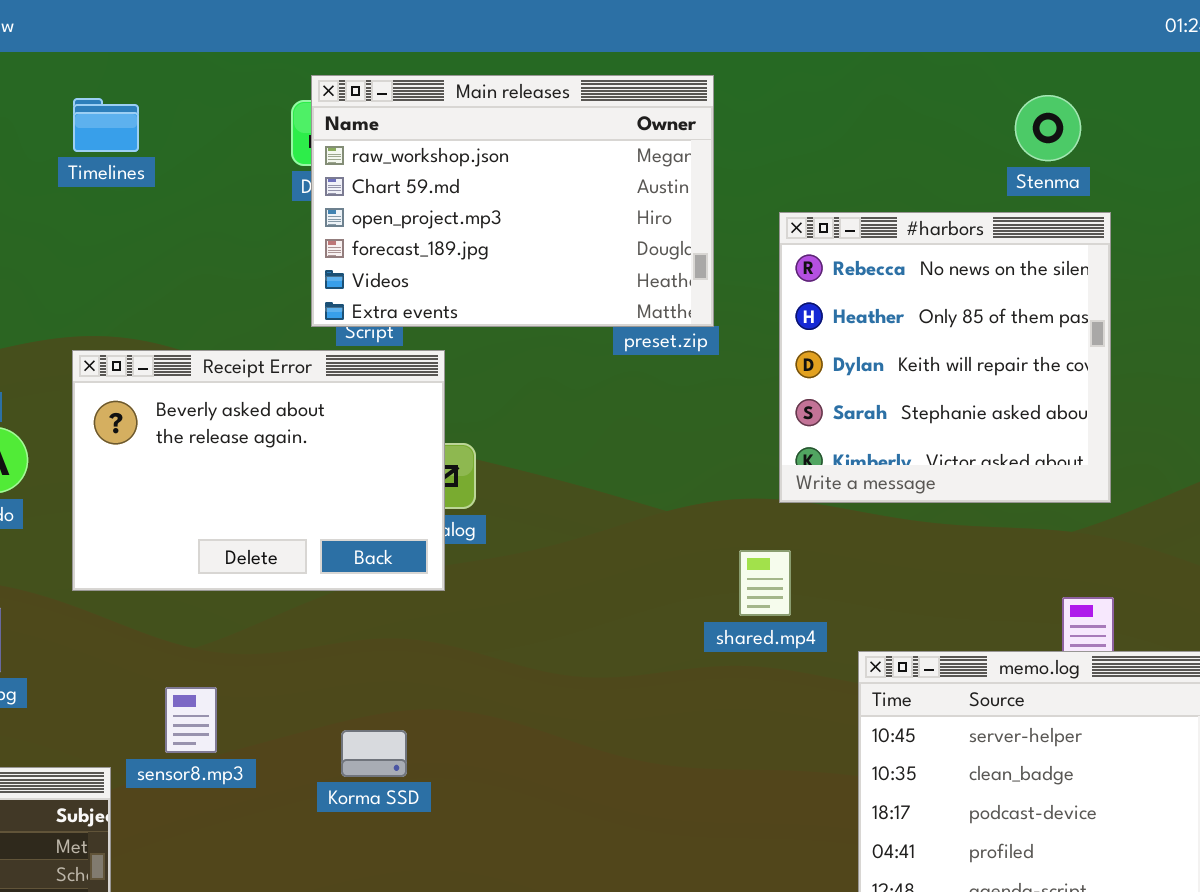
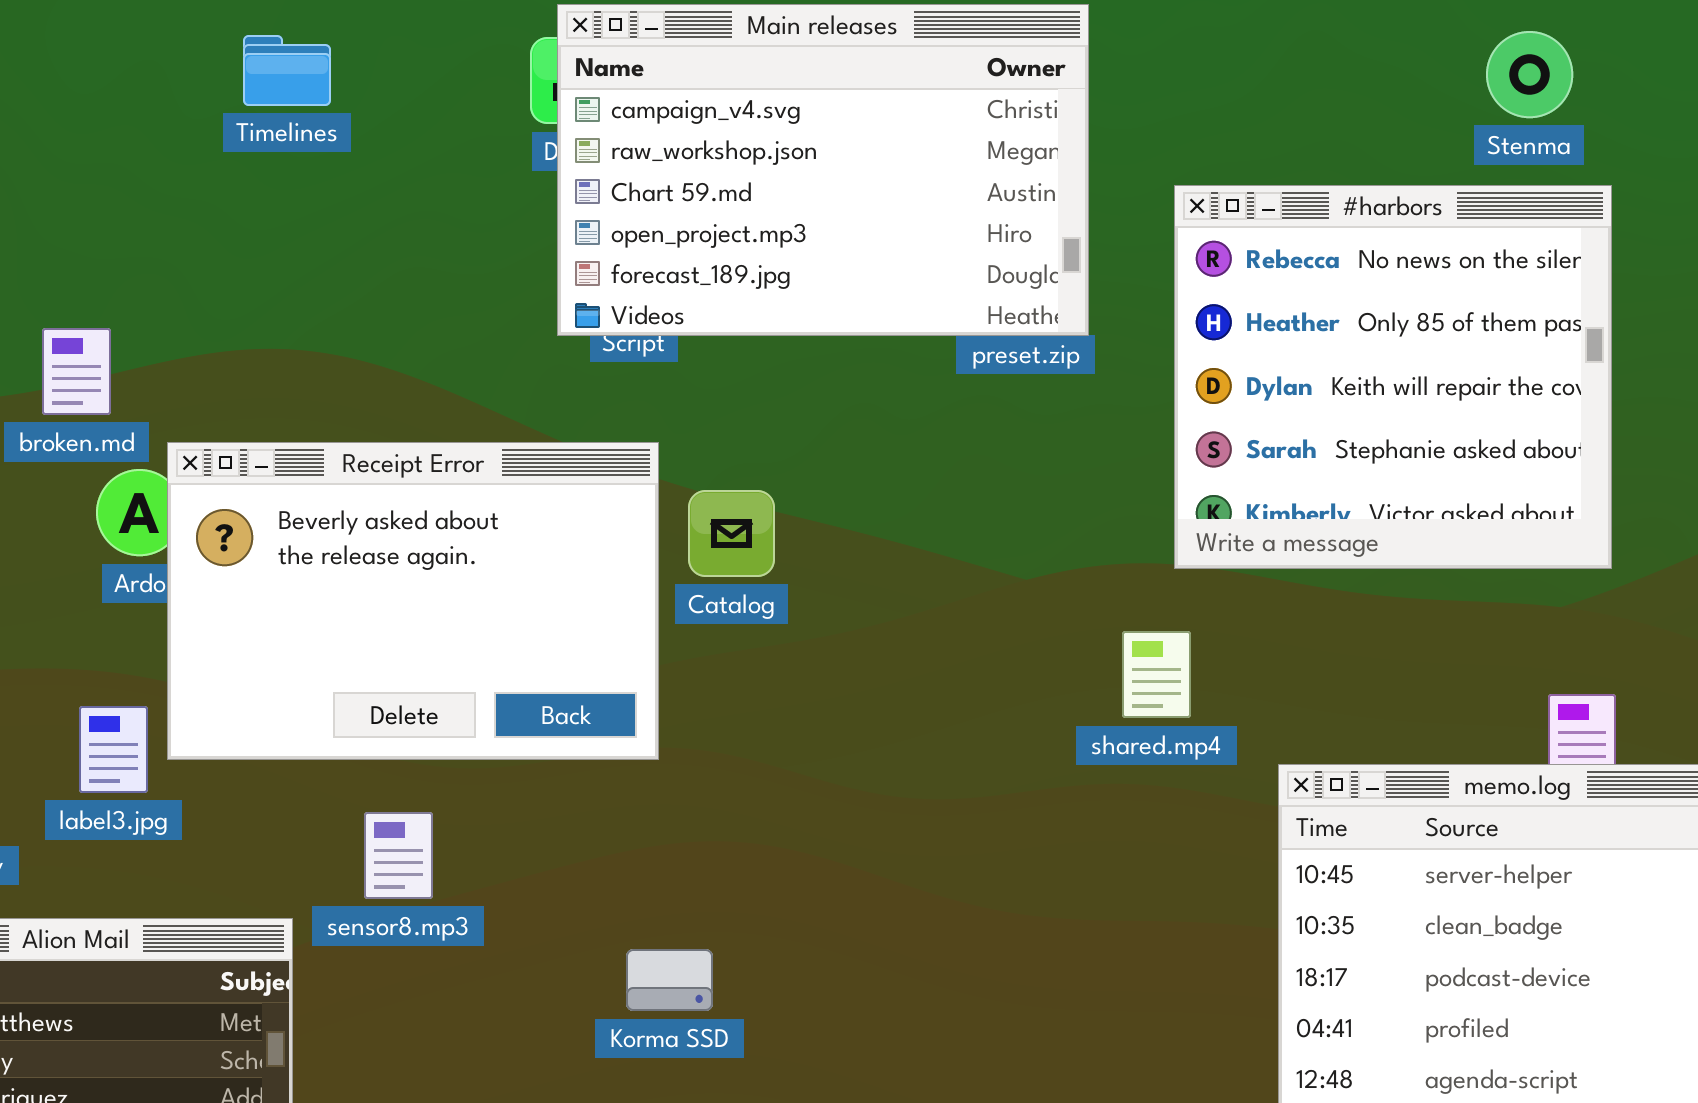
Main releases: [311,75,714,327] -> [557,4,1089,336], scrolled up 1 row
Receipt Error: [72,350,445,591] -> [167,442,659,760], moved
Korma SSD: [341,730,407,777] -> [626,949,713,1011], moved

